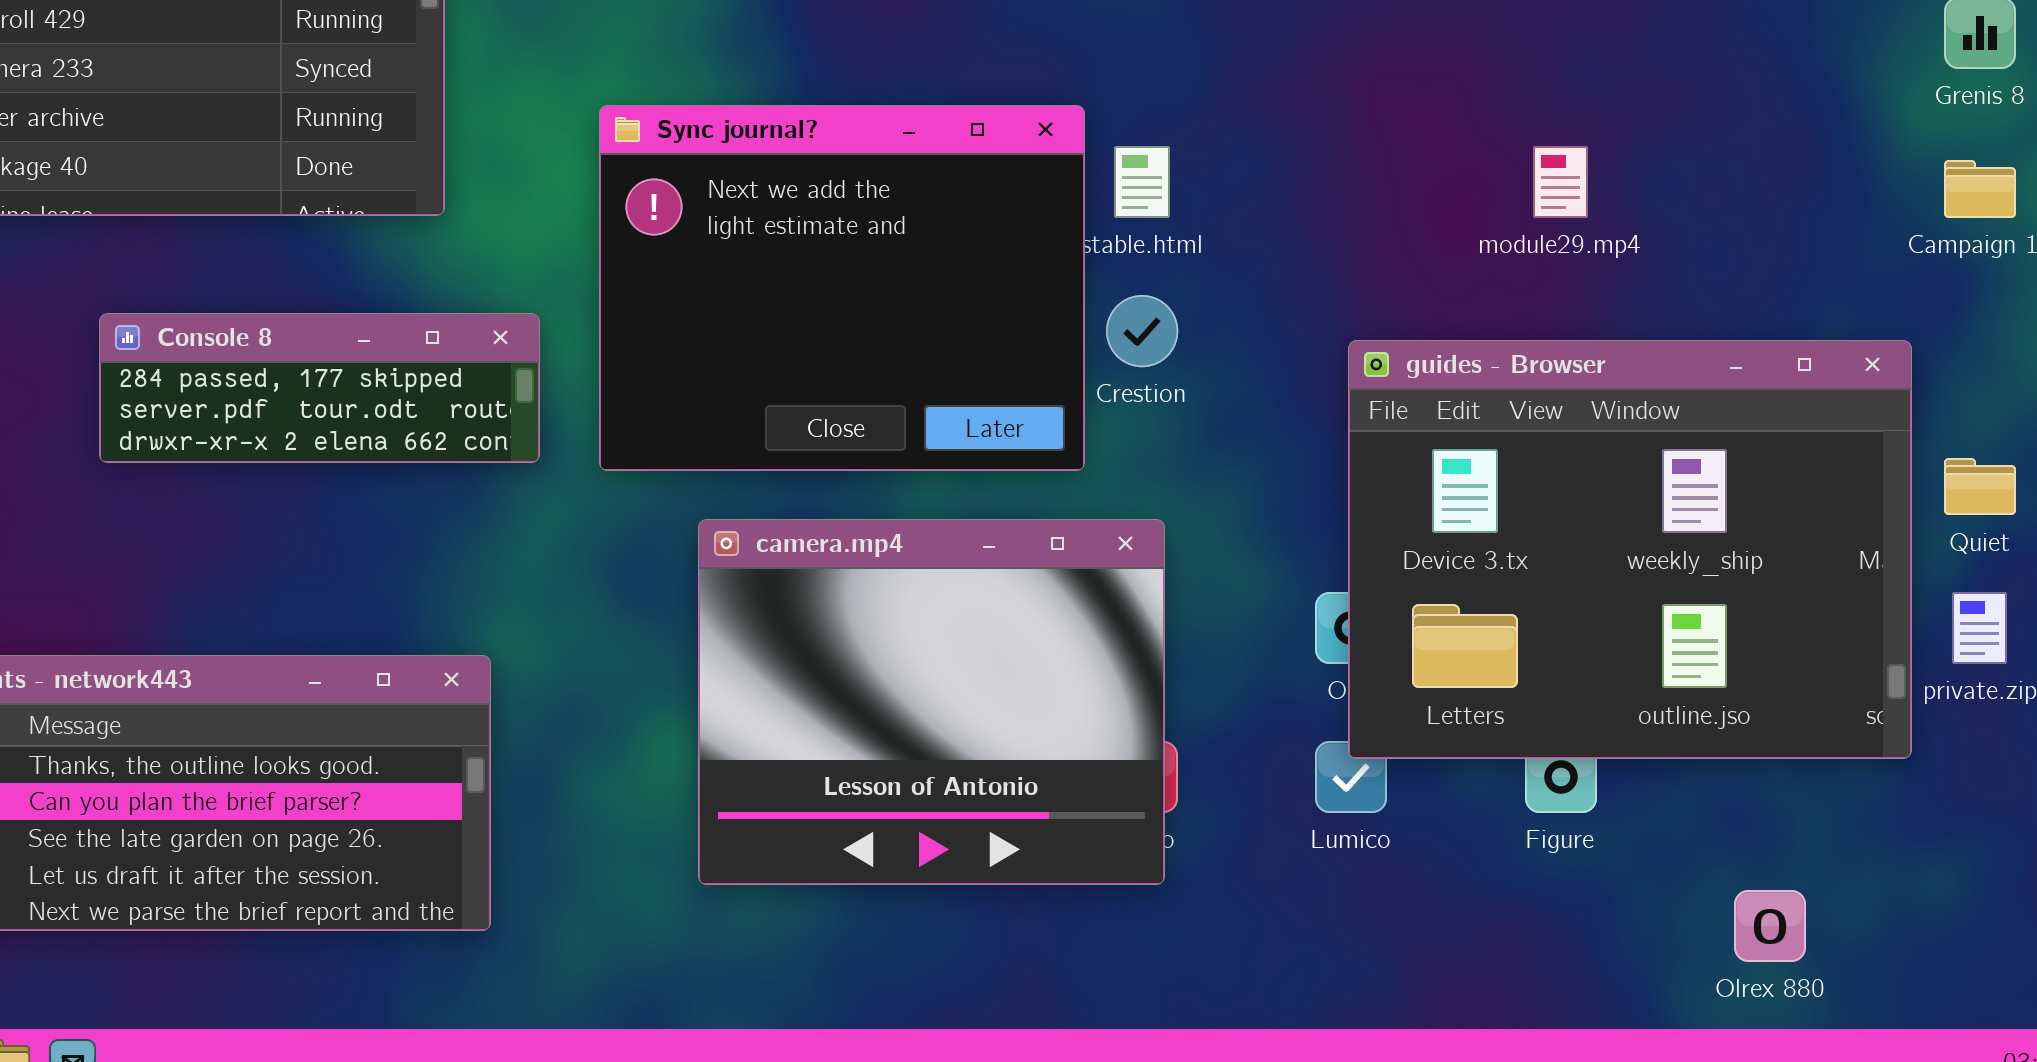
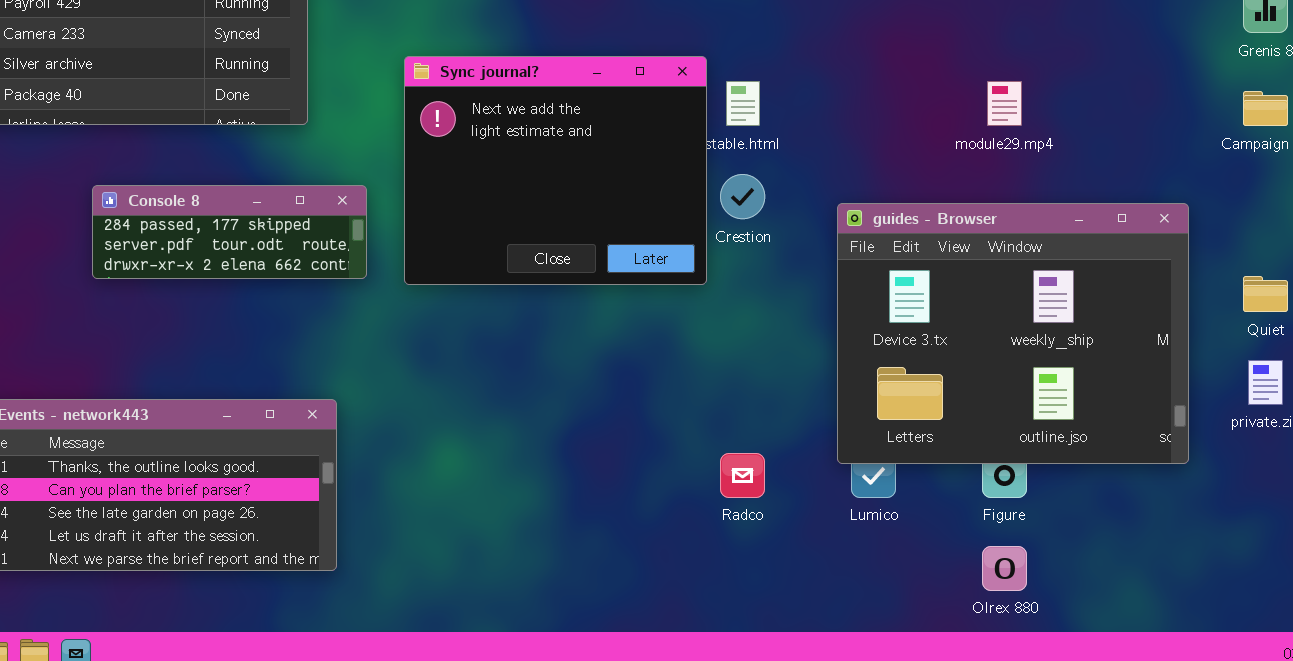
guides - Browser: [1348,340,1912,759] -> [837,203,1189,464], moved
camera.mp4: [698,519,1165,885] -> none, closed
Olrex 880: [1734,890,1806,962] -> [982,546,1027,591], moved

